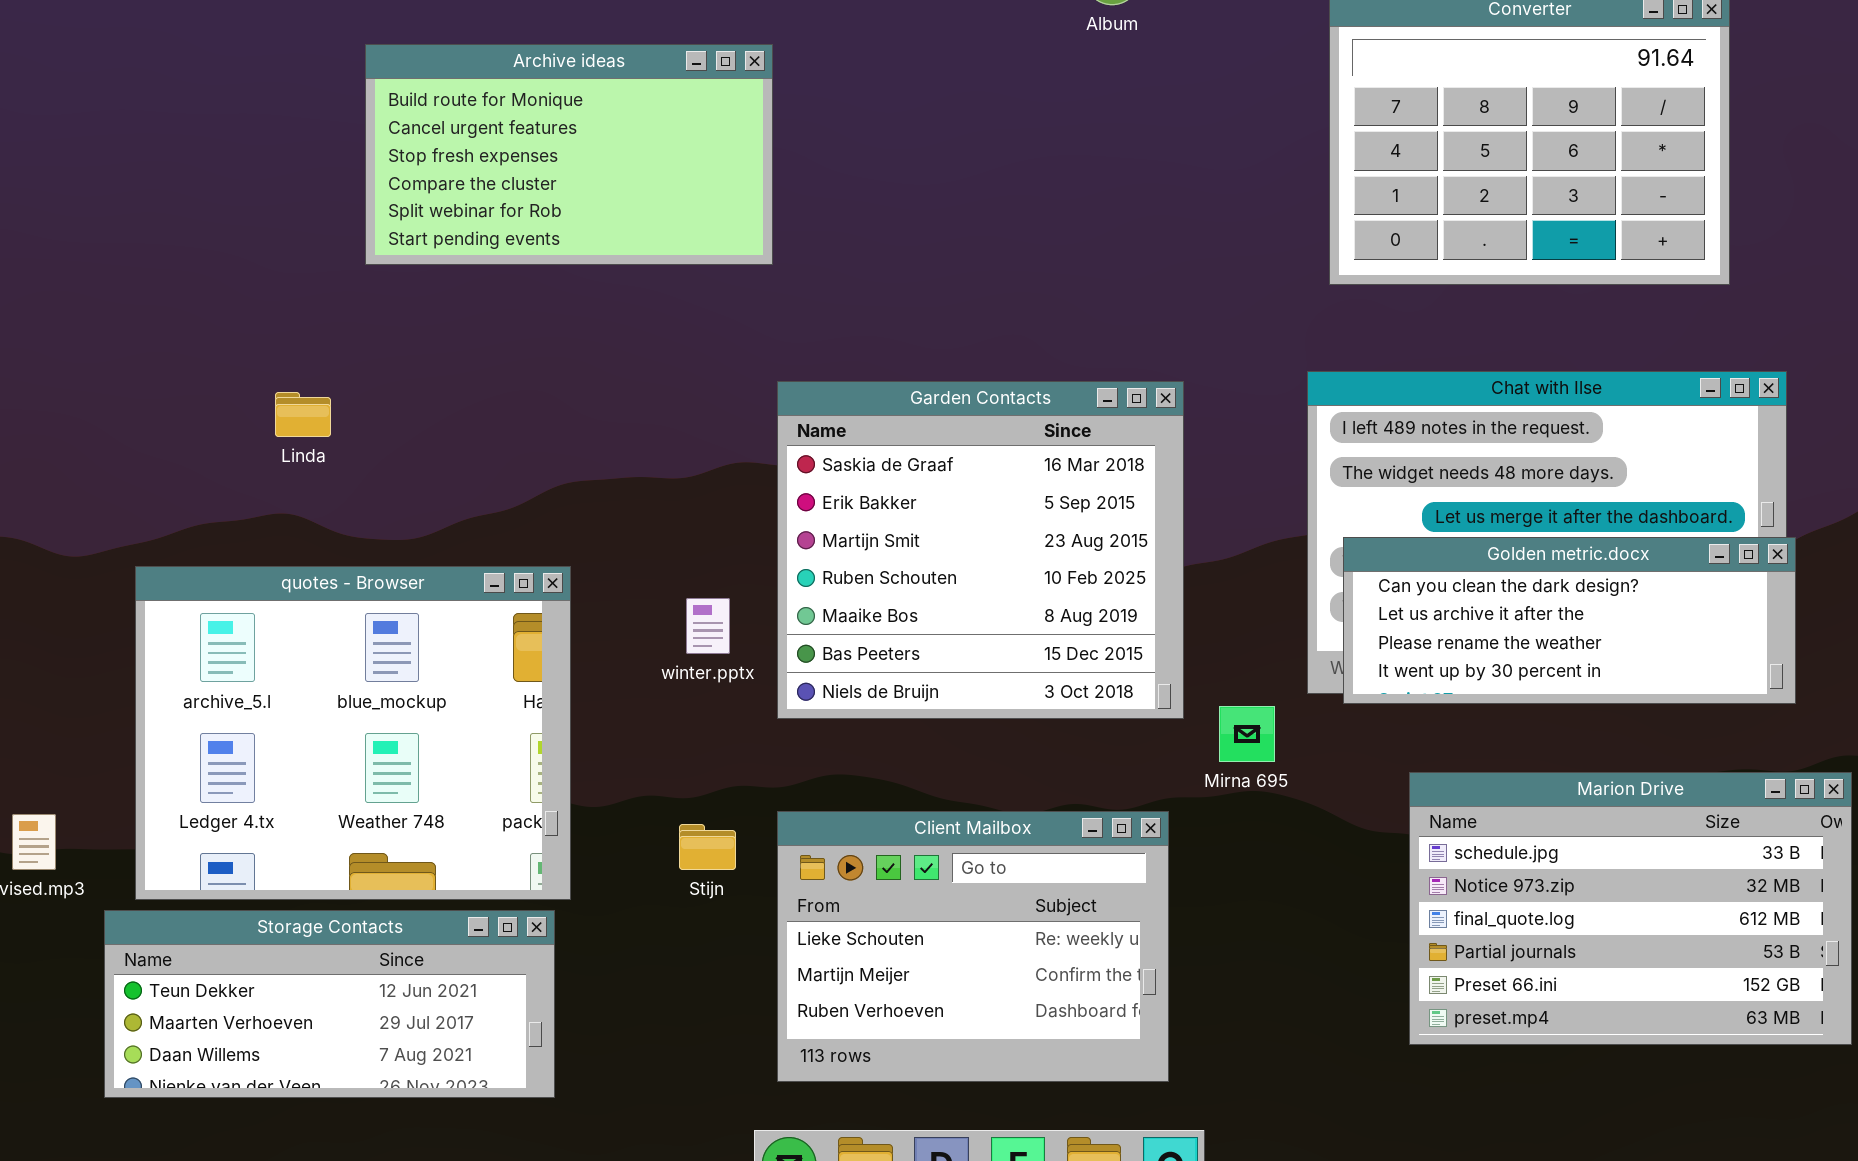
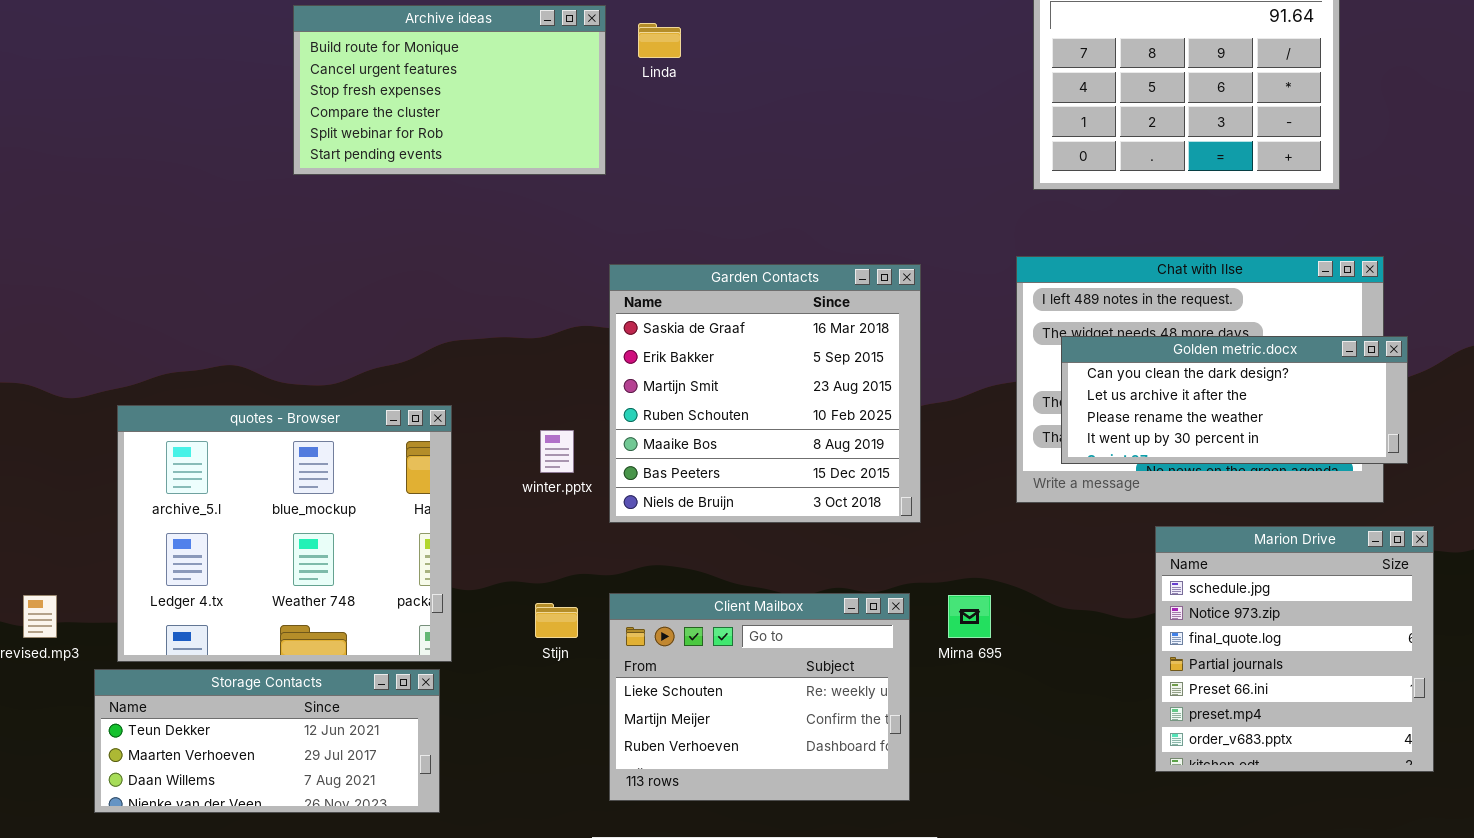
Linda: [275,392,331,437] -> [638,23,681,58], moved
Golden metric.docx: [1343,537,1796,704] -> [1061,336,1408,464], moved
Mirna 695: [1219,706,1275,762] -> [948,595,991,638], moved
Marion Drive: [1409,772,1852,1045] -> [1155,526,1434,772], resized

